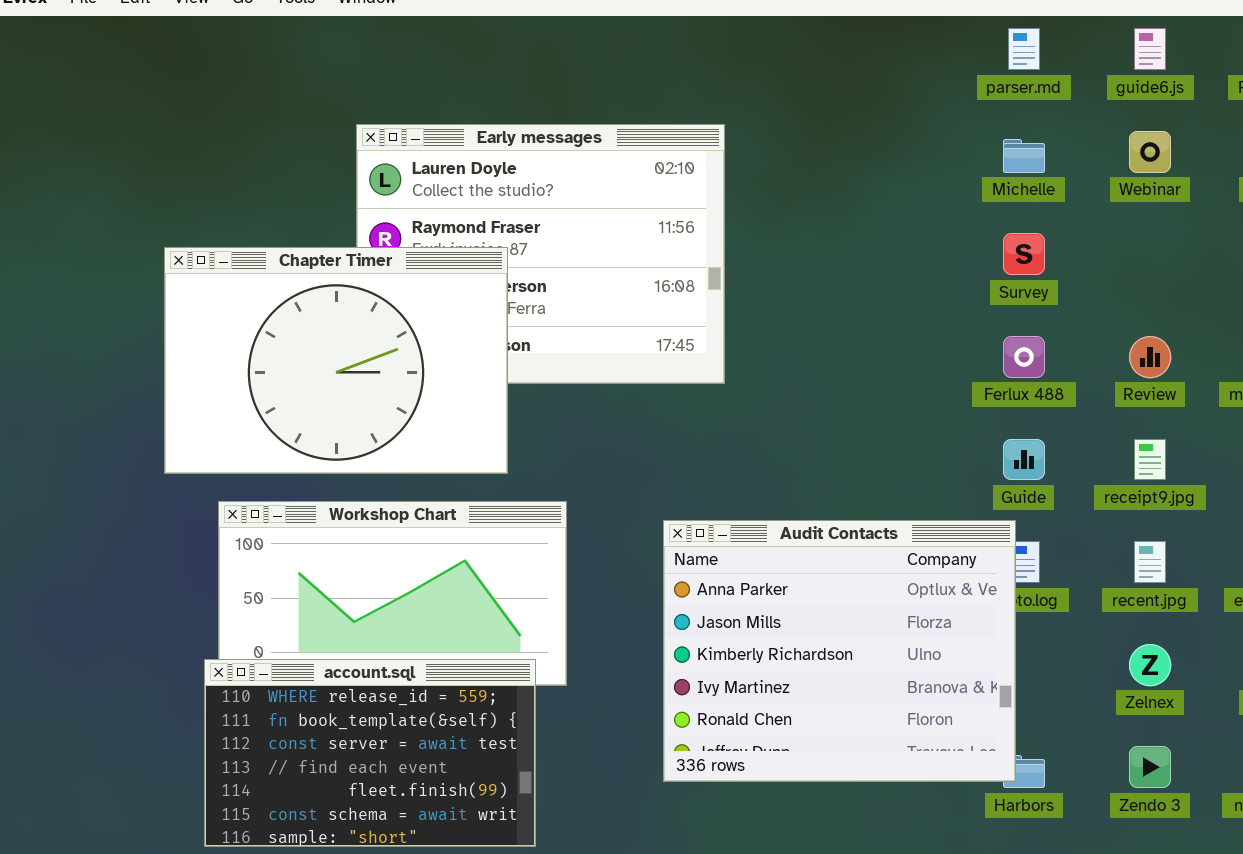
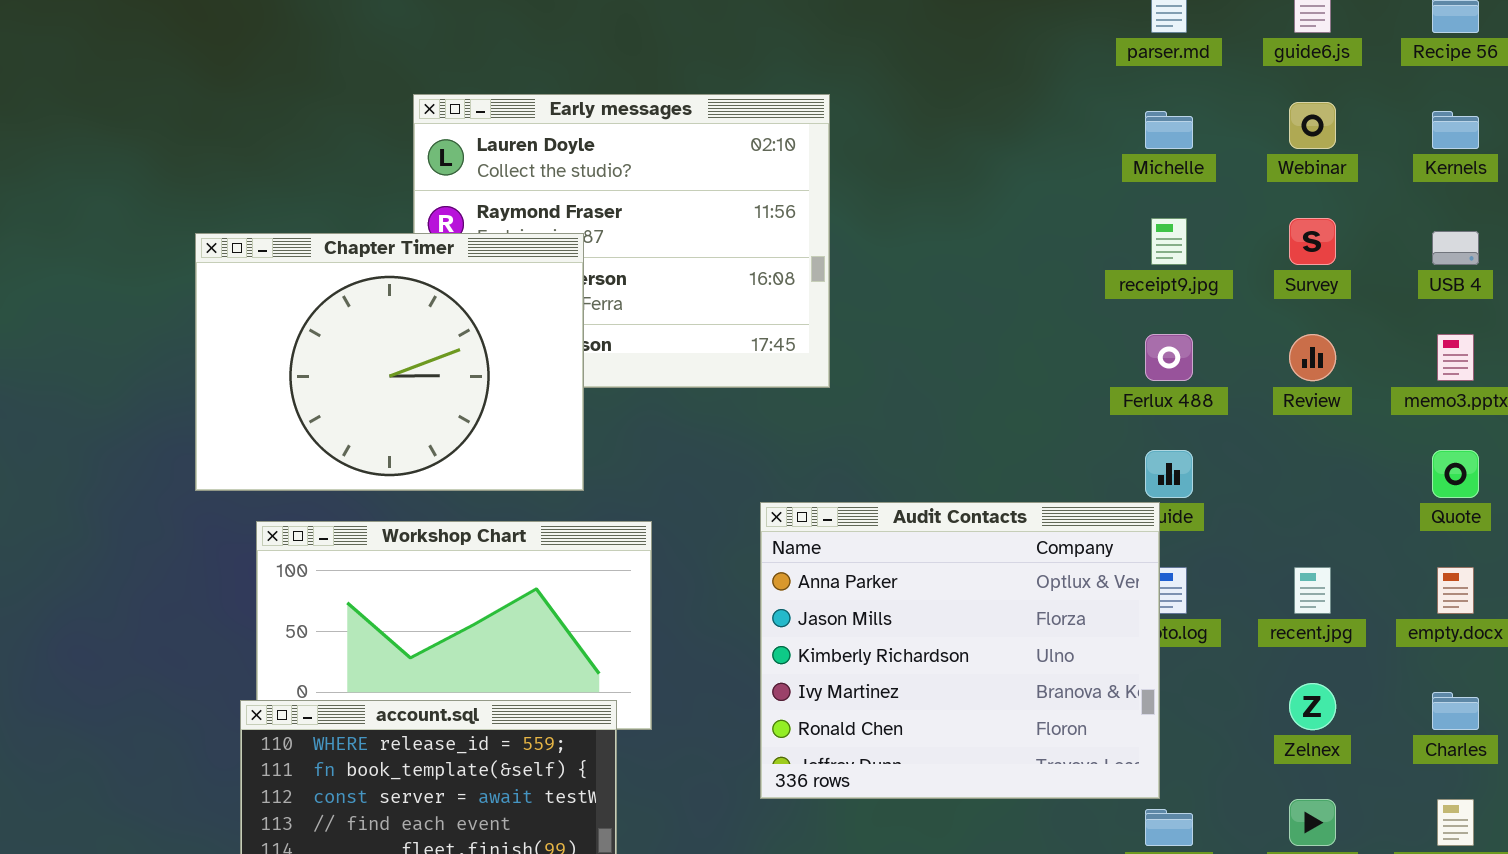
Survey: [1003,233,1045,275] -> [1289,218,1336,265], moved
receipt9.jpg: [1134,439,1166,480] -> [1151,218,1187,265], moved
Audit Contacts: [663,520,1016,782] -> [760,502,1160,799], moved

